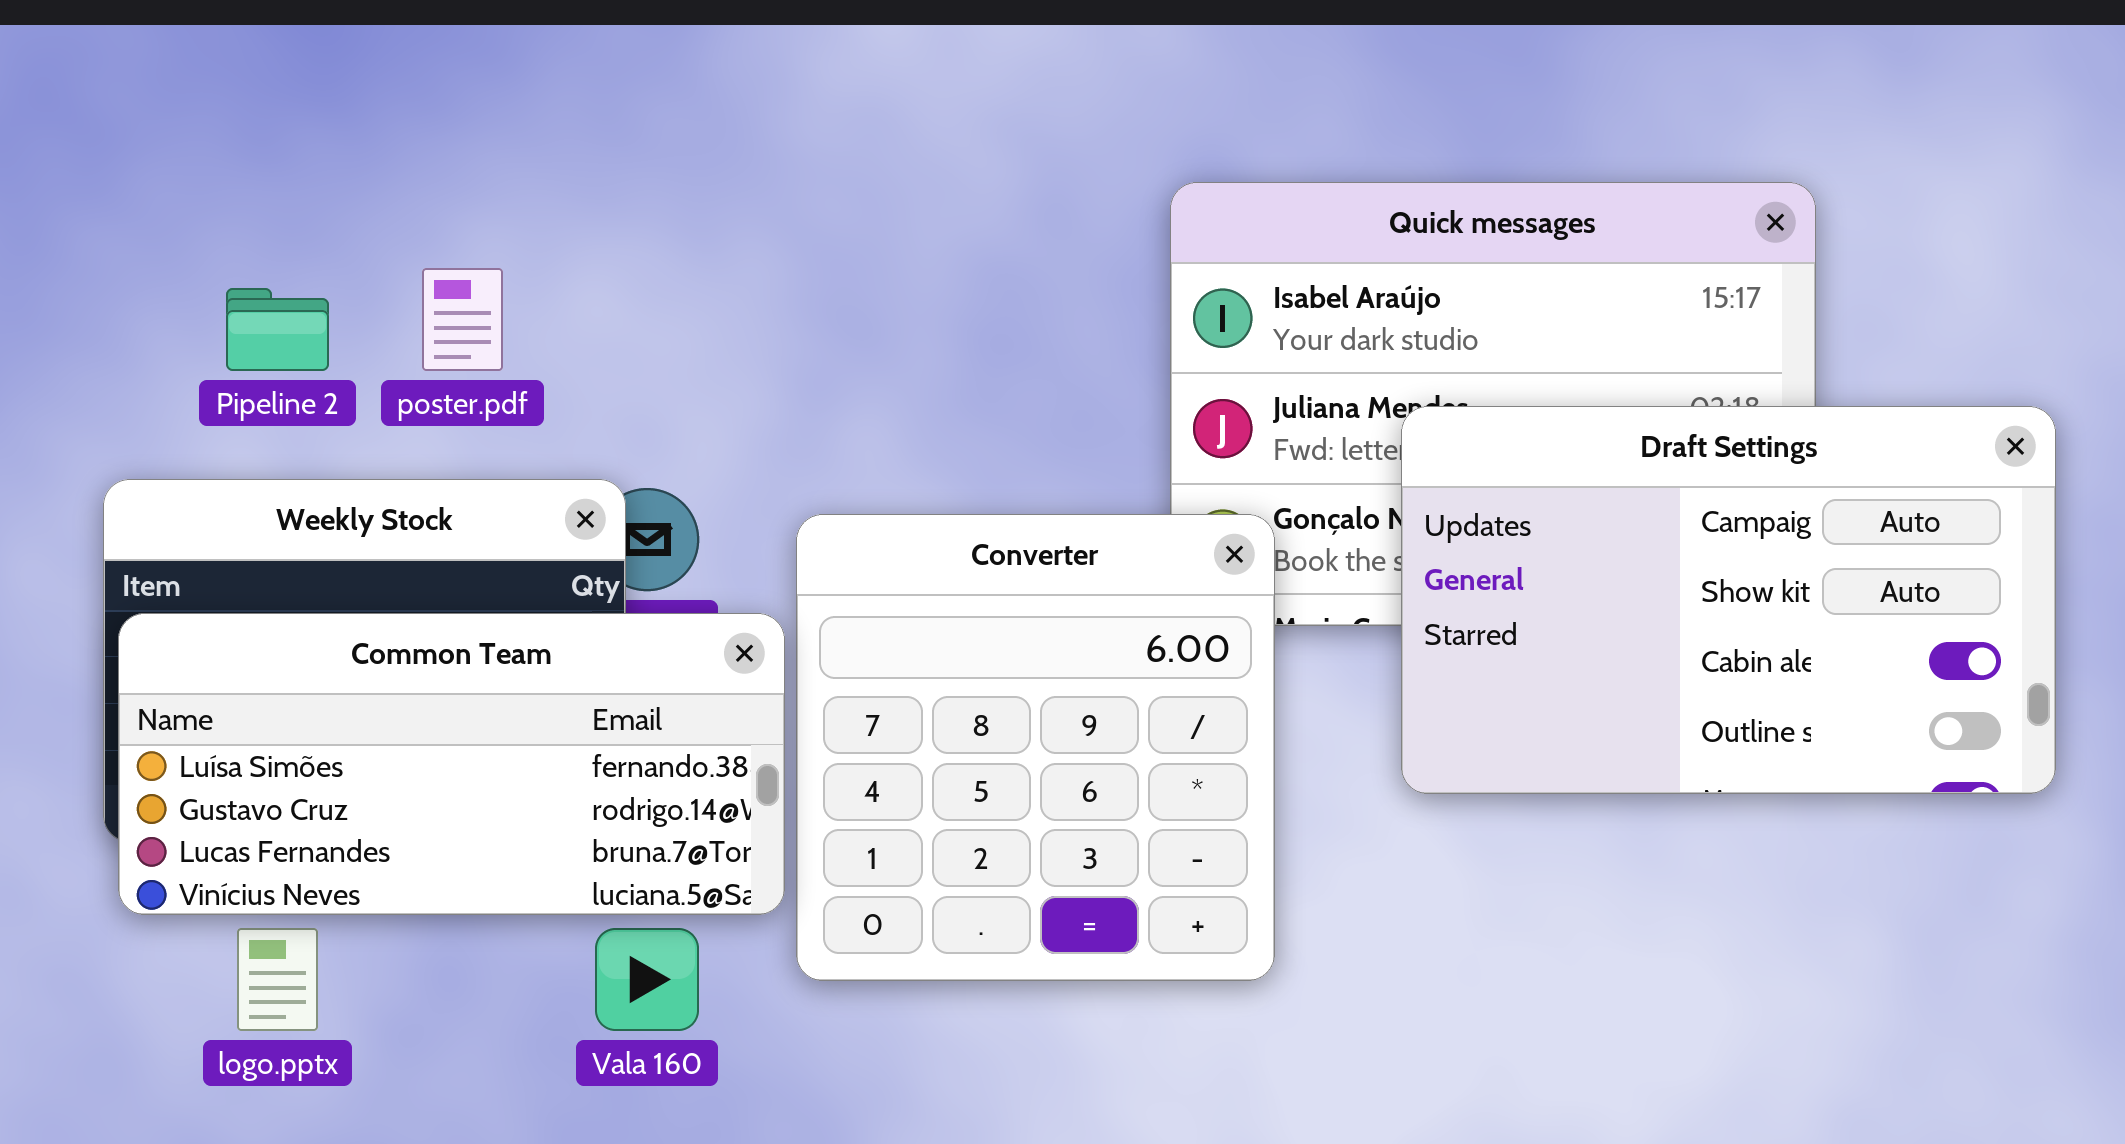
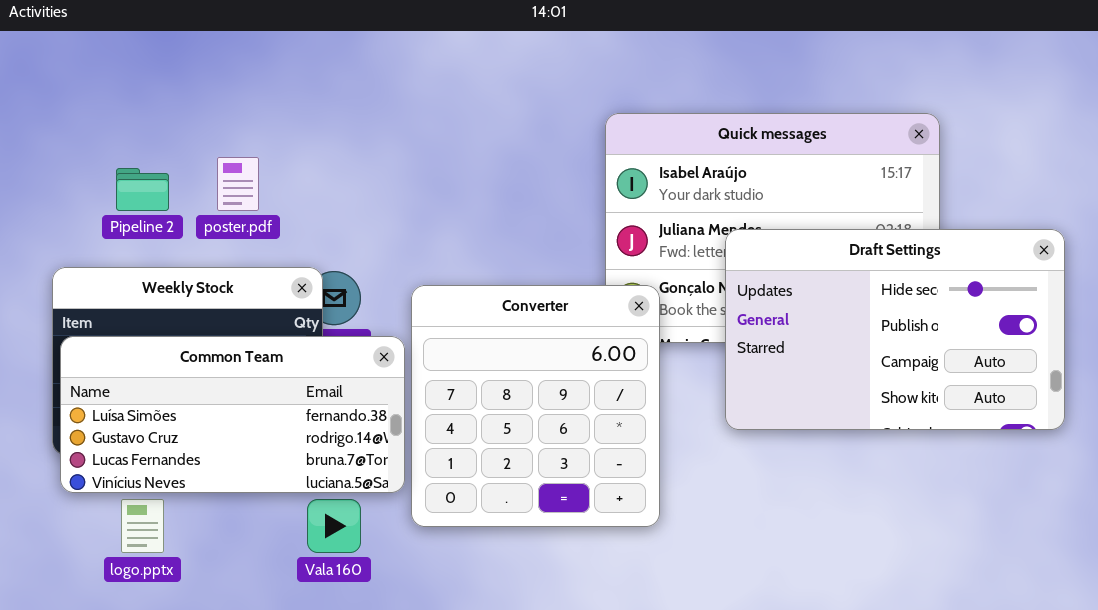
Draft Settings: [1401,406,2056,794] -> [725,229,1065,430], scrolled up 2 rows

